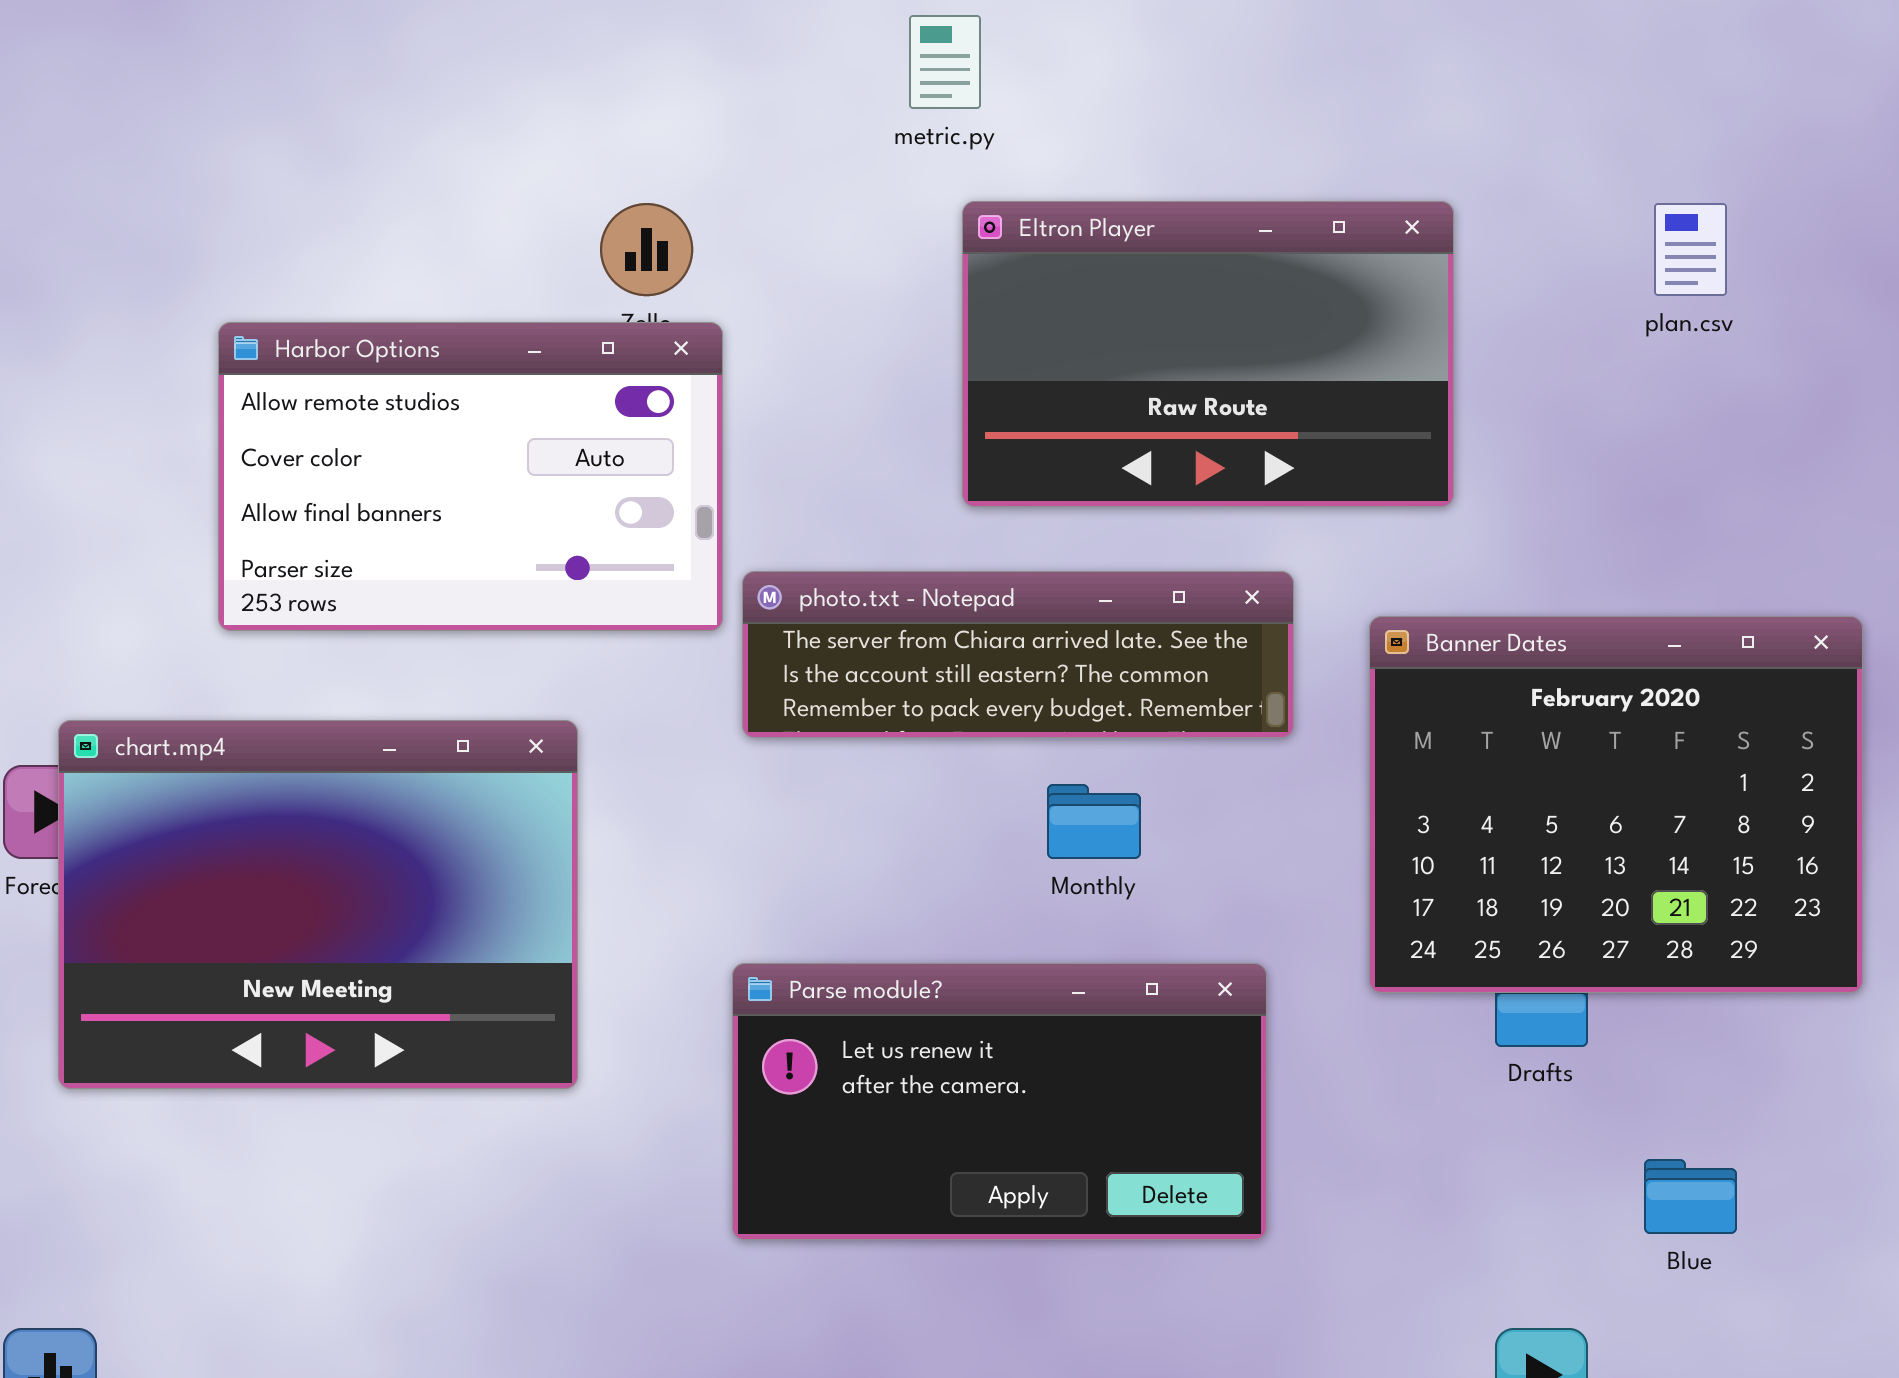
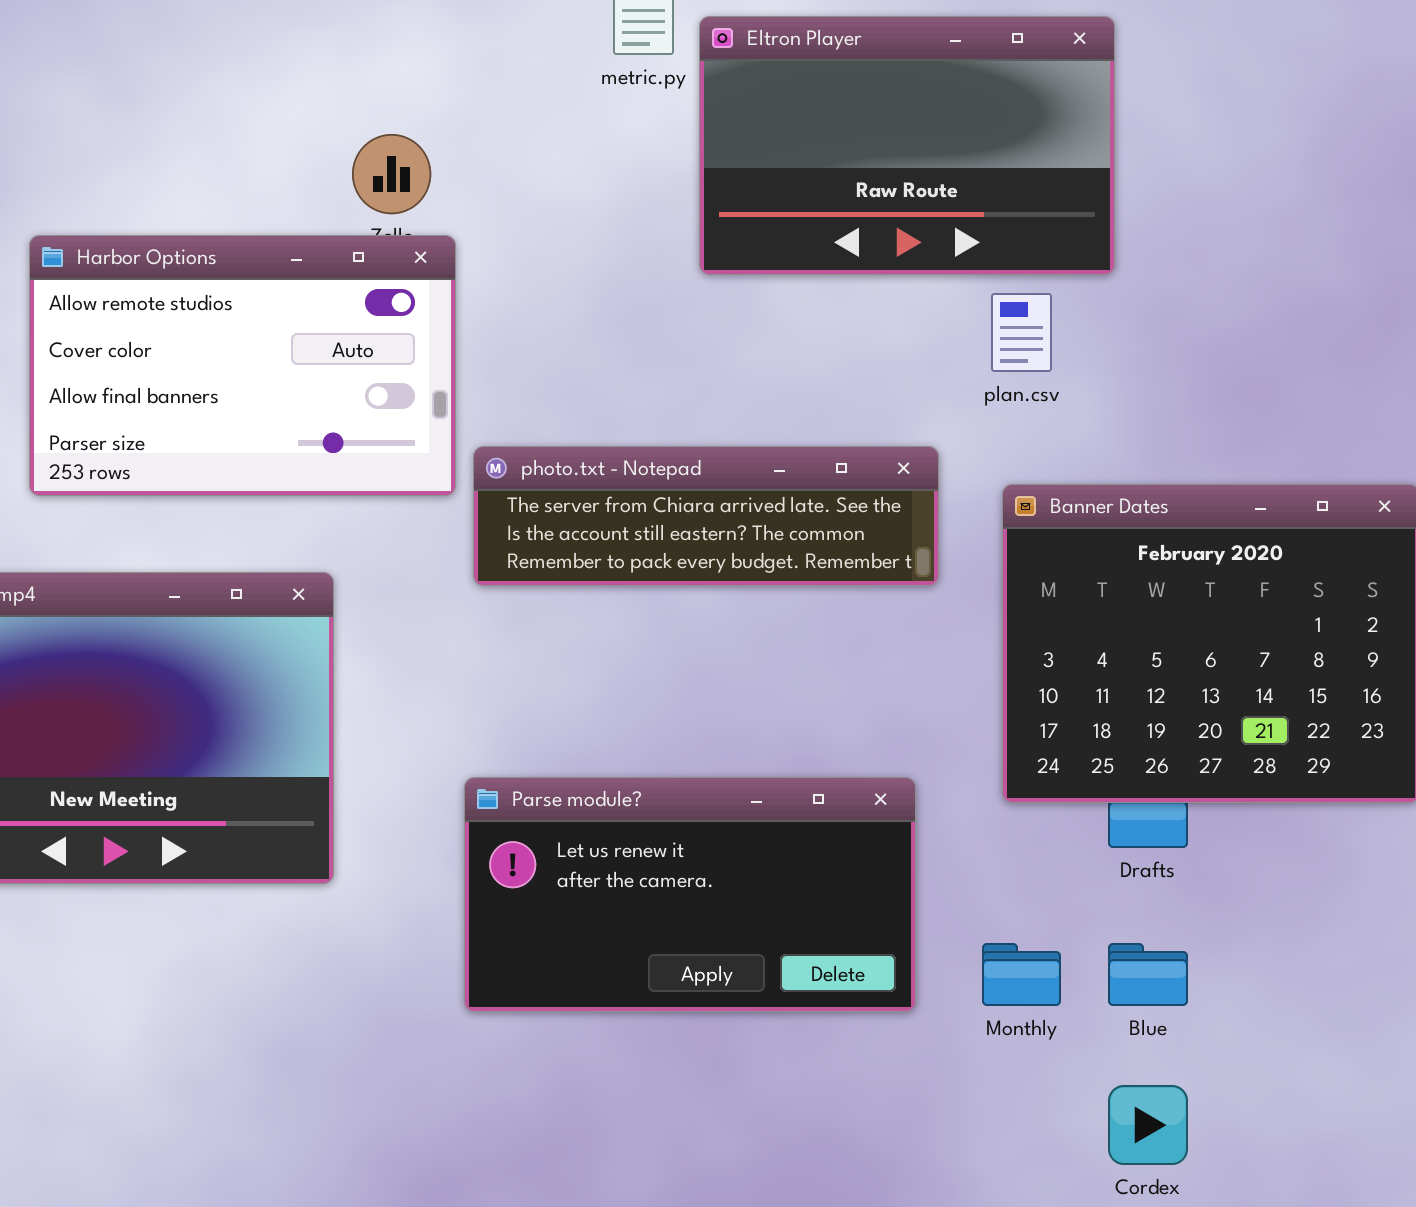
Eltron Player: [962,201,1454,507] -> [699,16,1115,275], moved
plan.csv: [1654,203,1727,296] -> [991,293,1052,372], moved
Monthly: [1047,784,1141,859] -> [982,943,1061,1006], moved
Blue: [1644,1159,1737,1234] -> [1108,943,1188,1006], moved

